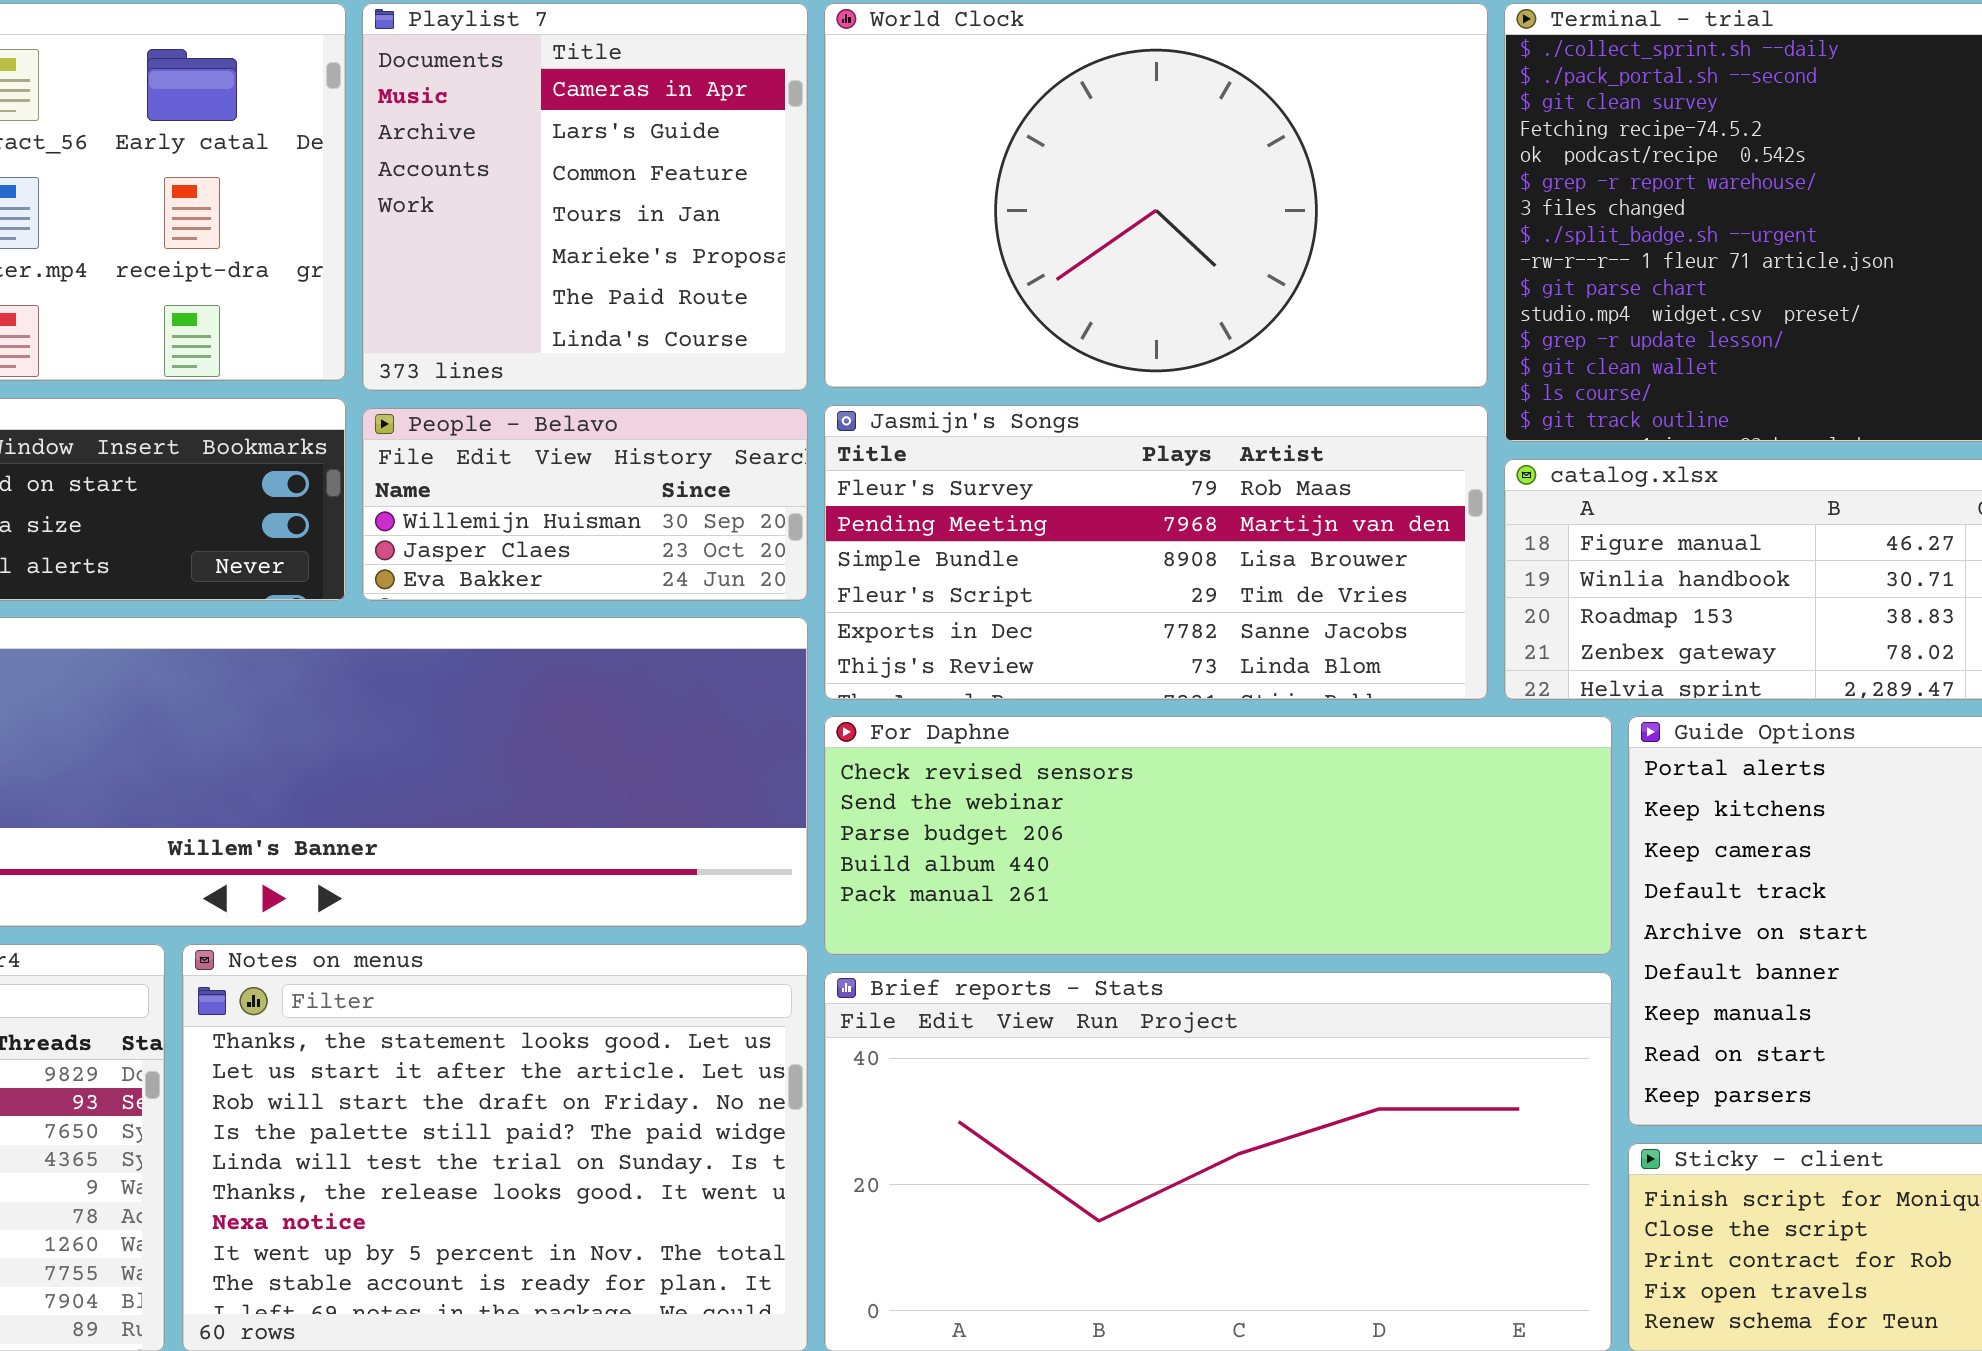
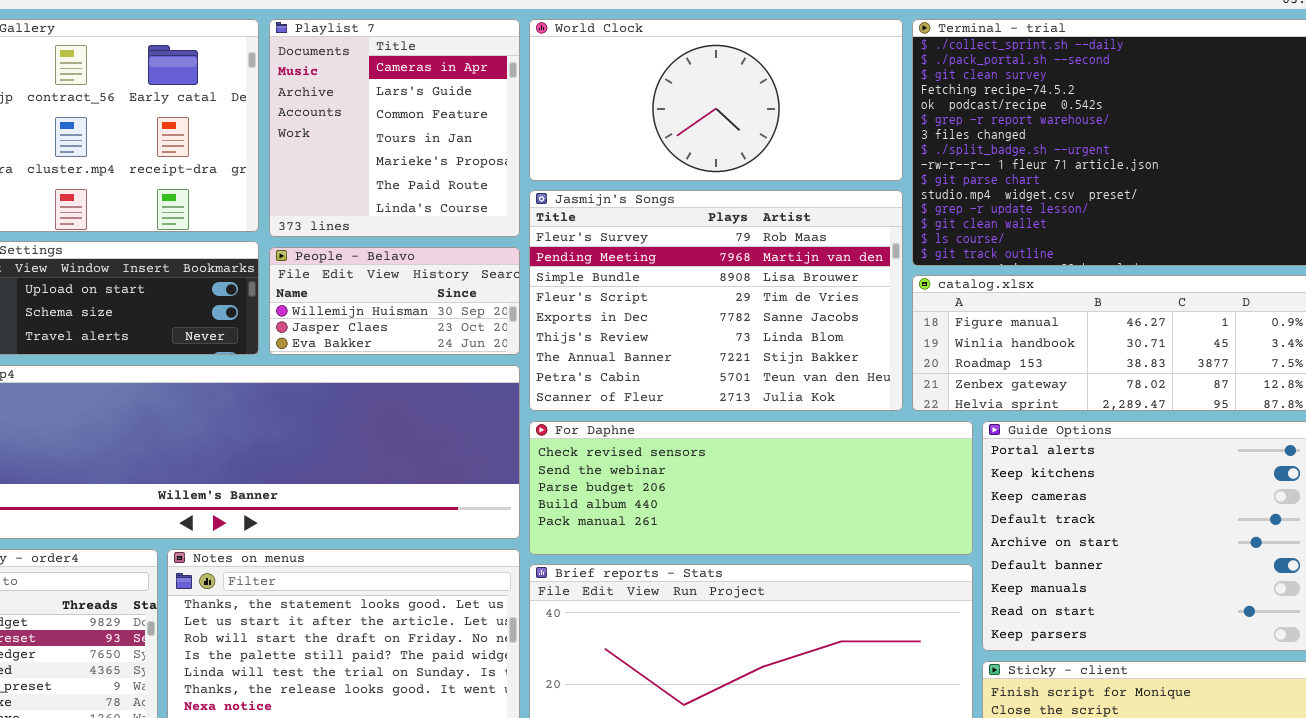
World Clock: [824,3,1488,388] -> [529,19,903,181], resized
Jasmijn's Songs: [824,405,1488,700] -> [529,190,903,411], resized

